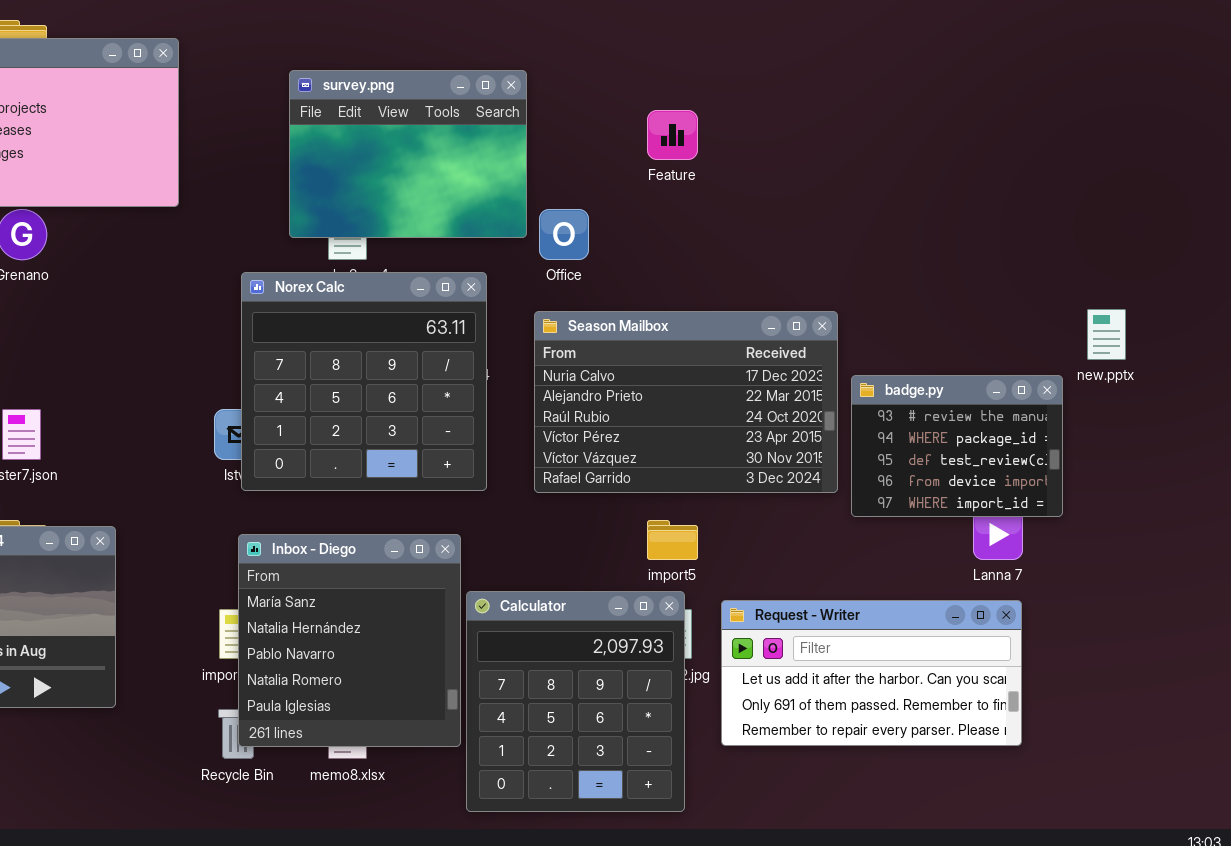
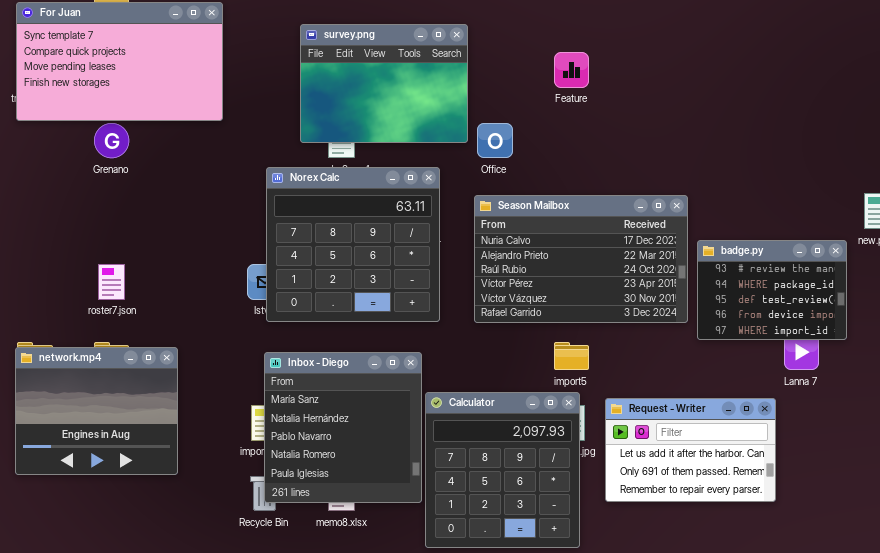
Request - Writer: [721,600,1022,746] -> [605,398,776,502], resized

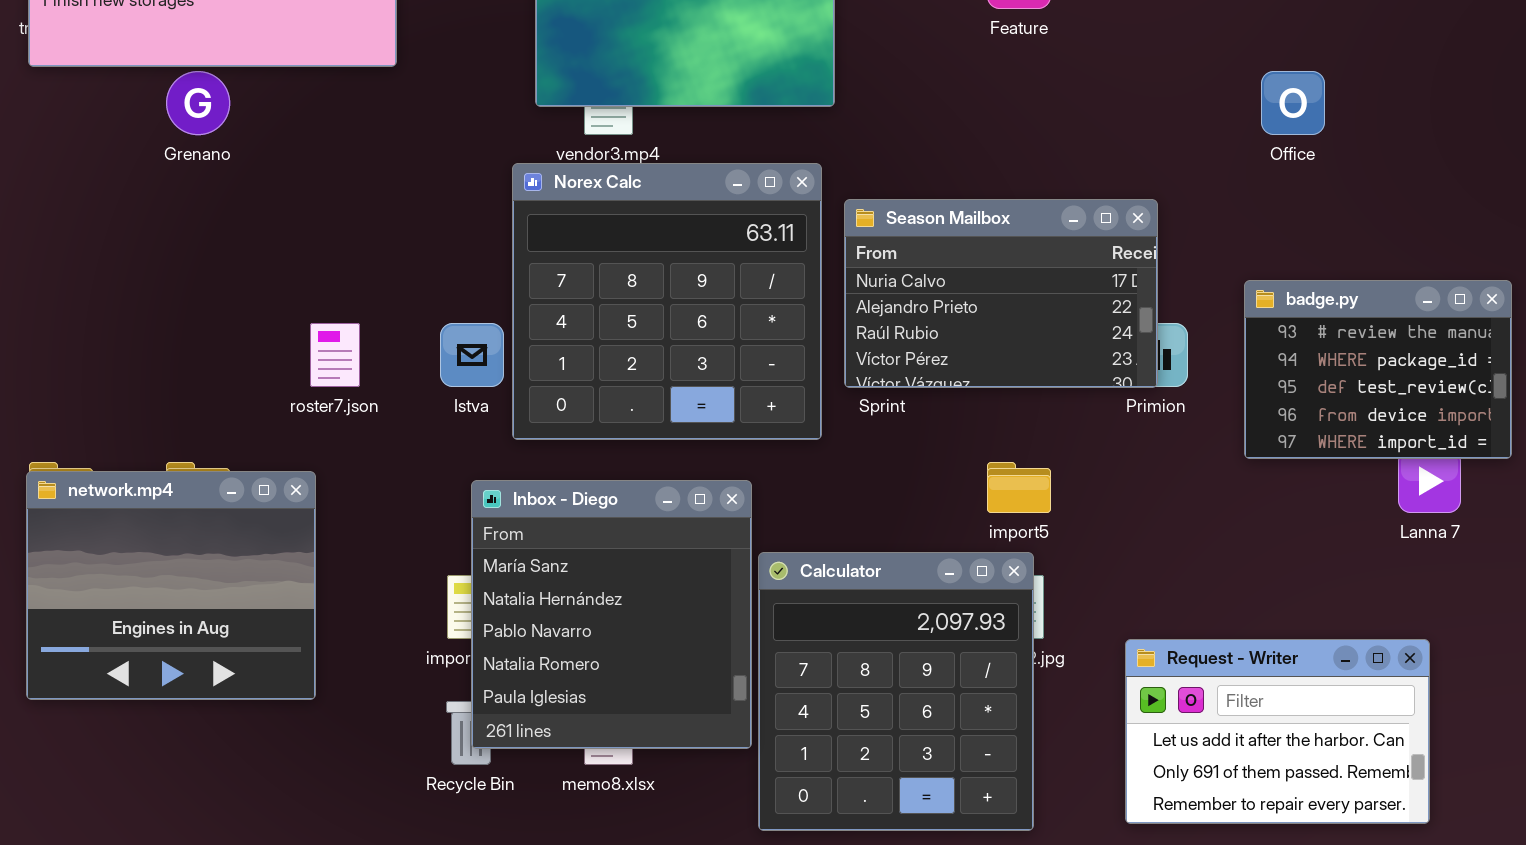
Office: [477,123,513,158] -> [1261,71,1325,135], moved
Norex Calc: [266,167,440,322] -> [512,163,822,440], moved
Season Mailbox: [474,195,688,323] -> [844,199,1158,388], resized
roster7.json: [98,264,125,300] -> [310,323,360,387], moved
Request - Writer: [605,398,776,502] -> [1125,639,1430,824], moved

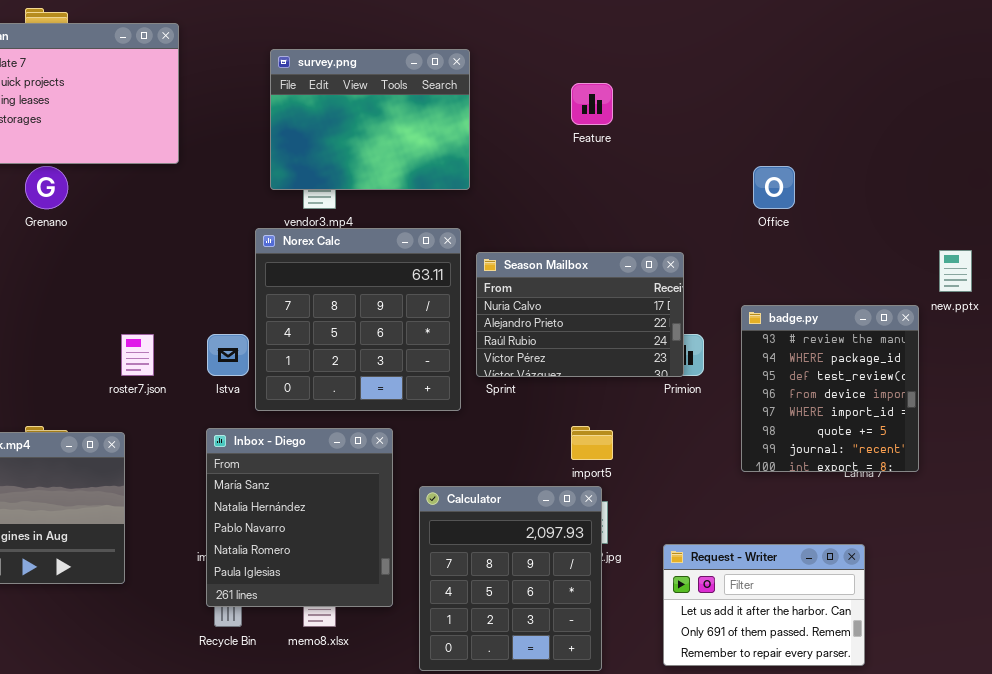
badge.py: [1244,280,1512,459] -> [741,305,919,472], resized
Inbox - Diego: [471,480,752,749] -> [206,428,393,607], moved

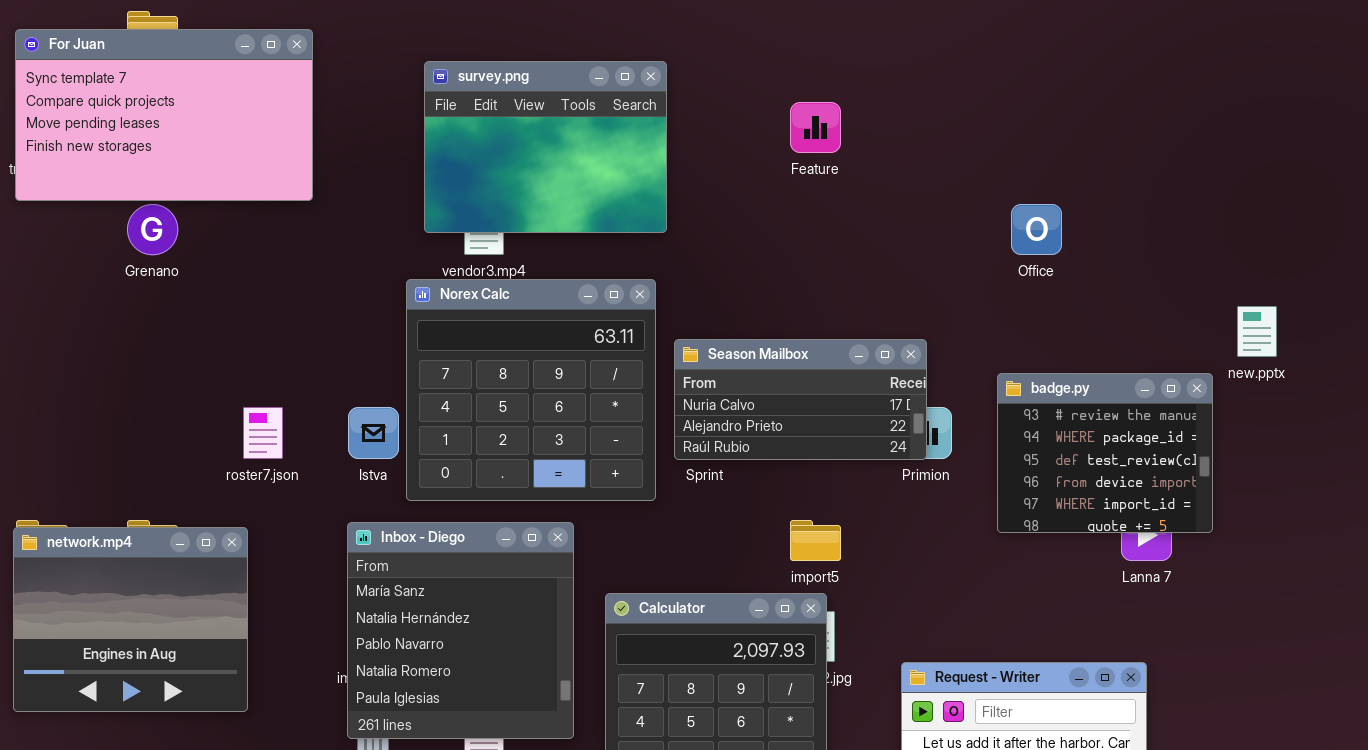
Season Mailbox: [476,252,684,377] -> [674,339,927,460], resized
badge.py: [741,305,919,472] -> [997,373,1213,533], resized

